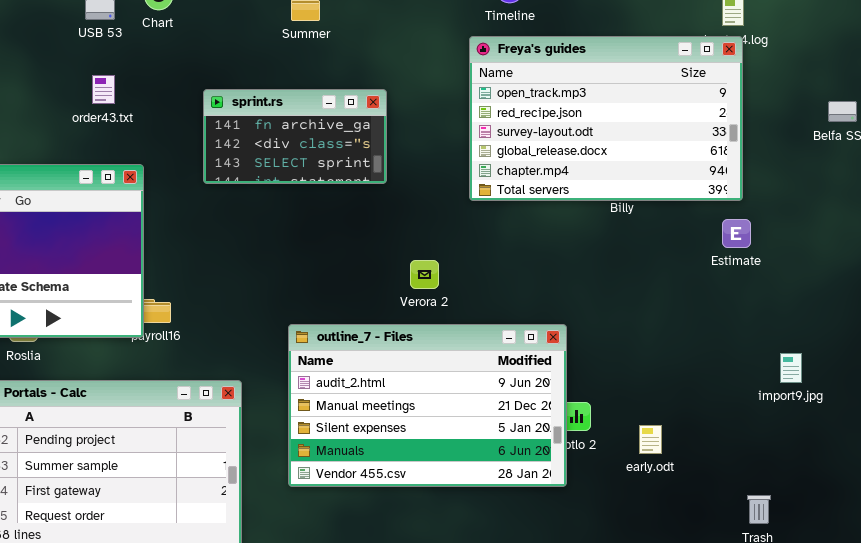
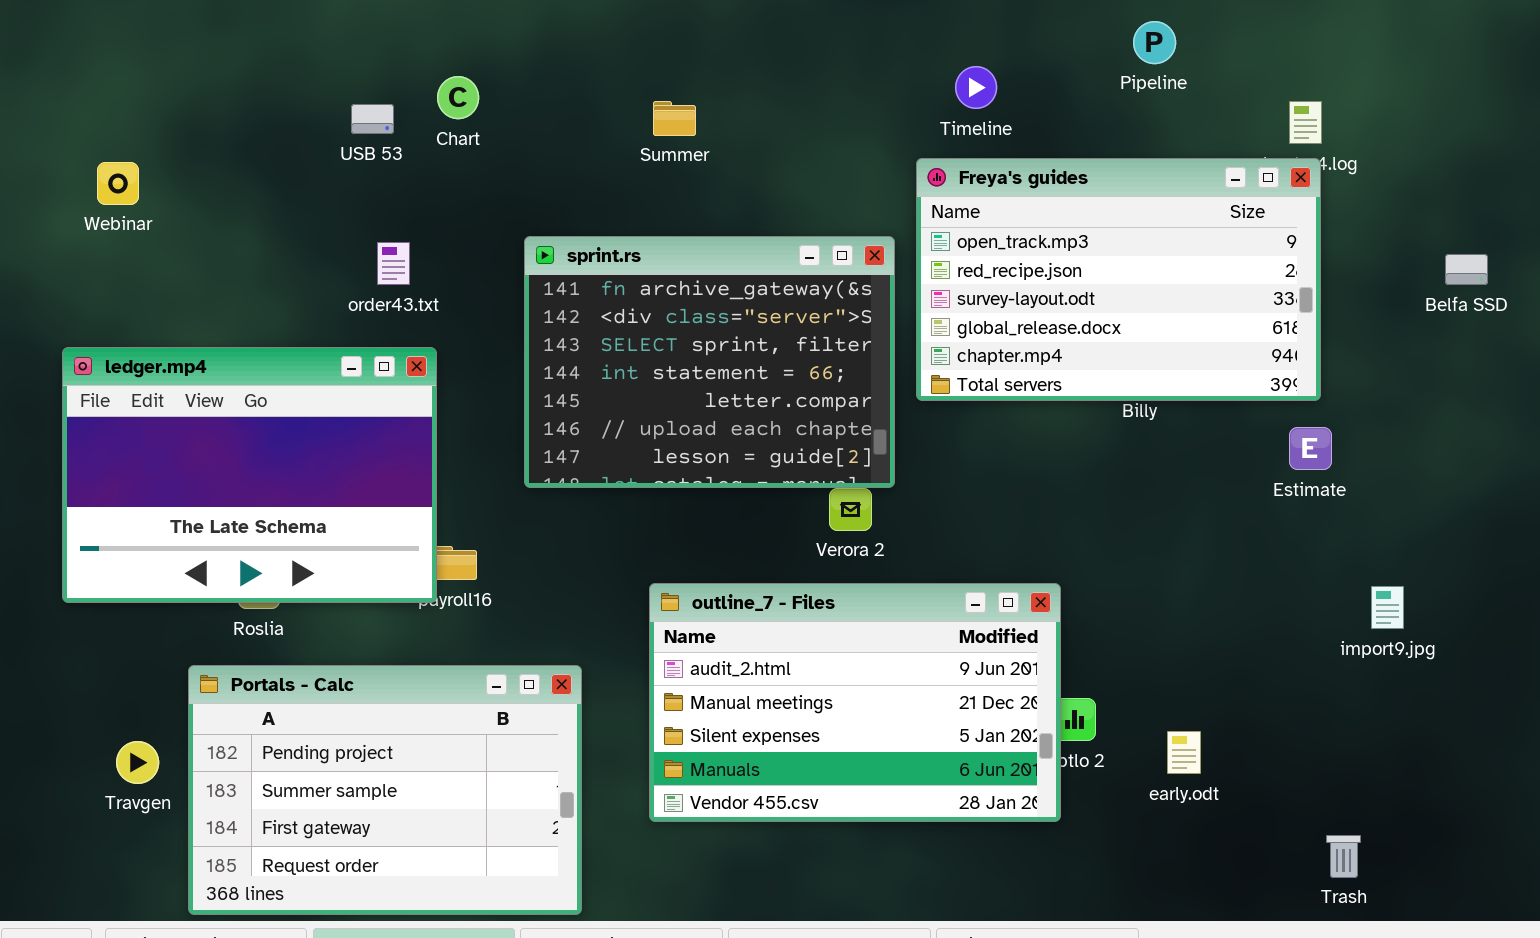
order43.txt: [92,75,115,104] -> [377,242,410,285], moved
sprint.rs: [203,89,387,184] -> [524,236,895,488], resized
import9.jpg: [780,353,802,383] -> [1371,586,1404,629], moved

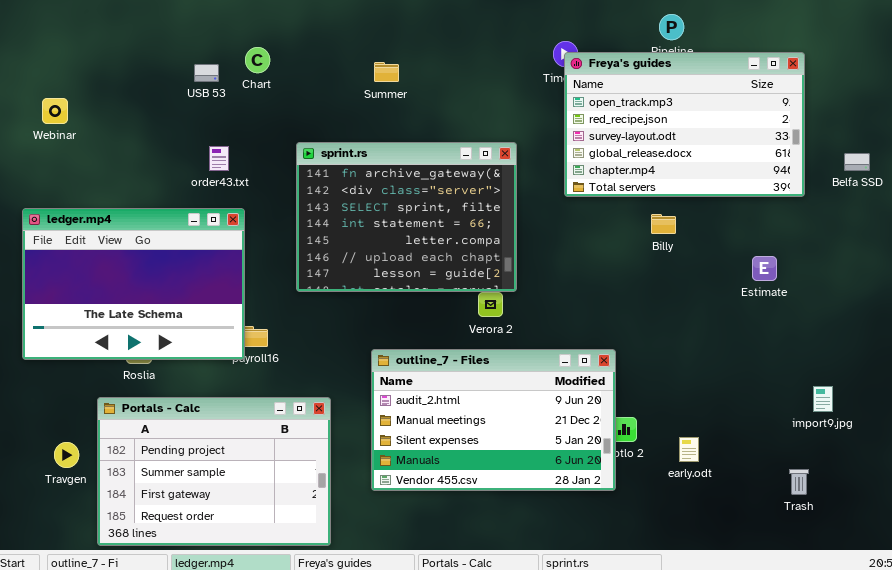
Freya's guides: [916,158,1321,401] -> [564,52,805,197], moved
import9.jpg: [1371,586,1404,629] -> [813,386,833,412], moved
Trash: [1326,835,1361,878] -> [789,469,809,495], moved

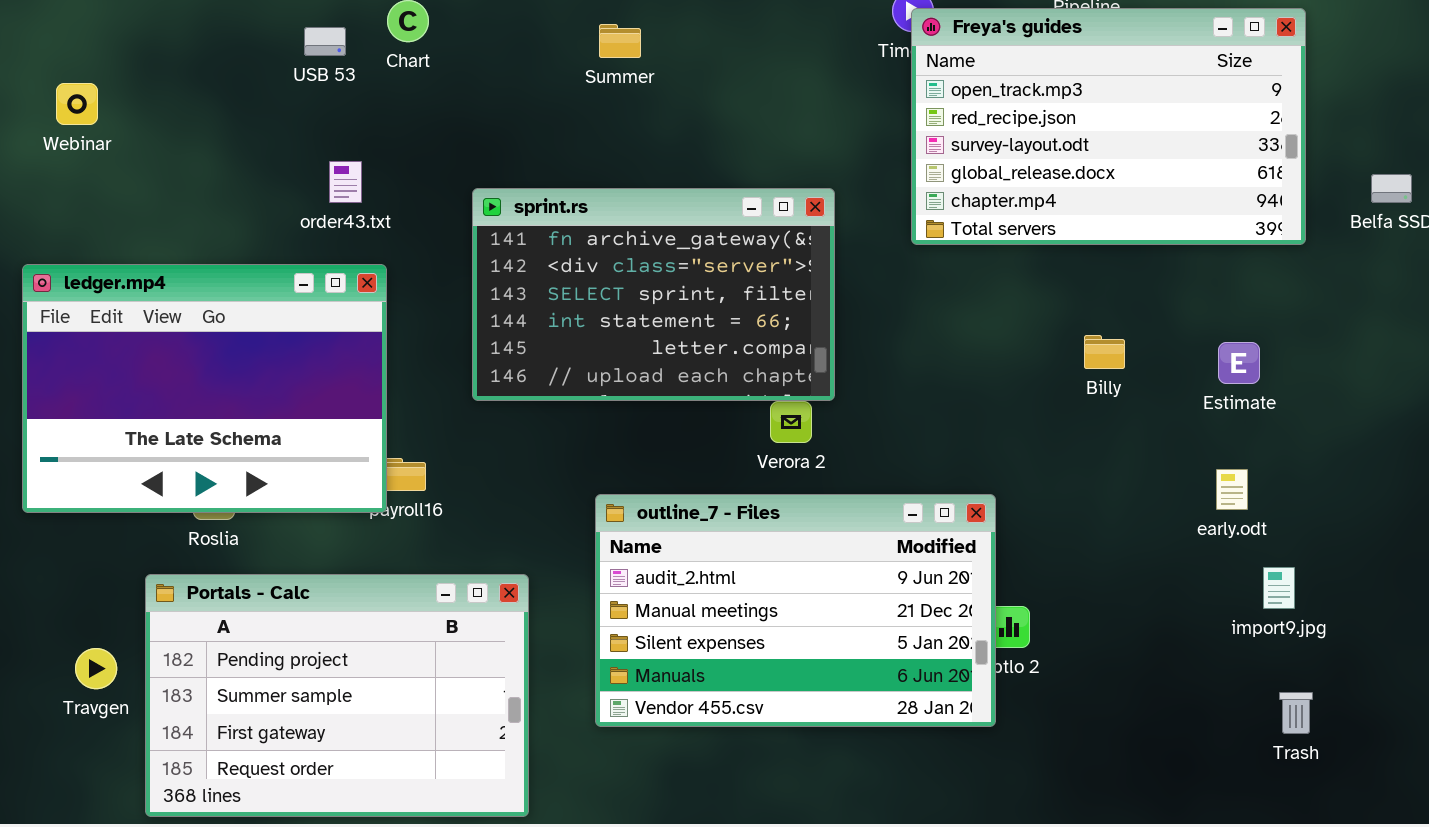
sprint.rs: [296,142,517,292] -> [472,188,835,401], resized
Billy: [651,214,676,234] -> [1084,335,1125,369], moved
import9.jpg: [813,386,833,412] -> [1263,567,1295,609], moved
early.odt: [679,437,699,462] -> [1216,469,1248,510], moved

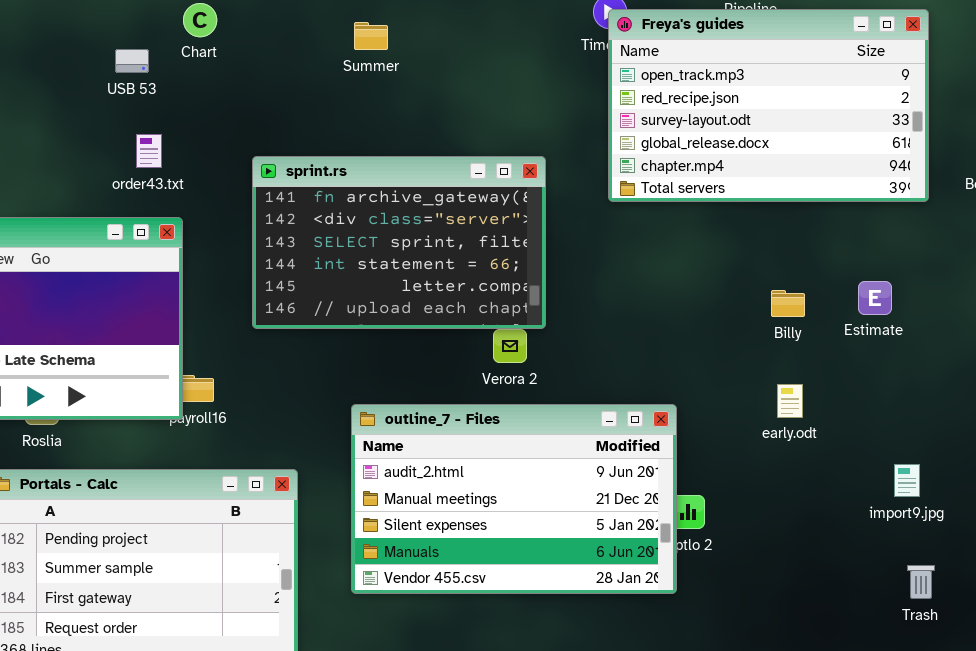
USB 53: [304,27,346,56] -> [115,49,149,73], moved
Billy: [1084,335,1125,369] -> [771,290,805,317], moved
early.odt: [1216,469,1248,510] -> [777,384,803,418], moved

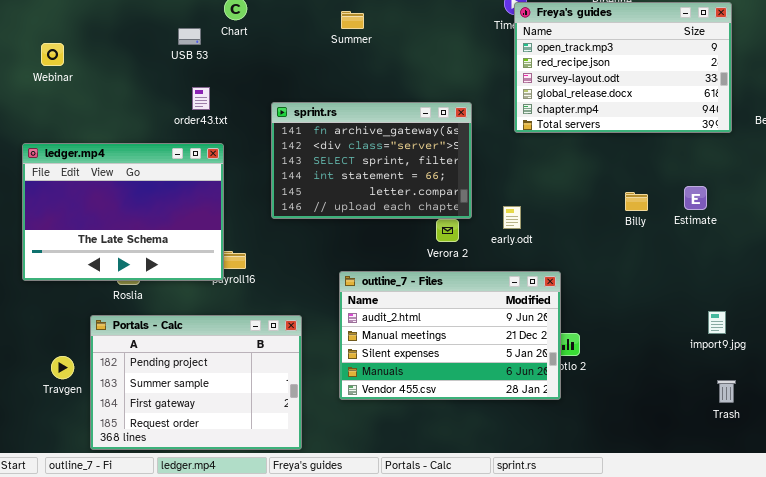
early.odt: [777,384,803,418] -> [503,206,521,229], moved

